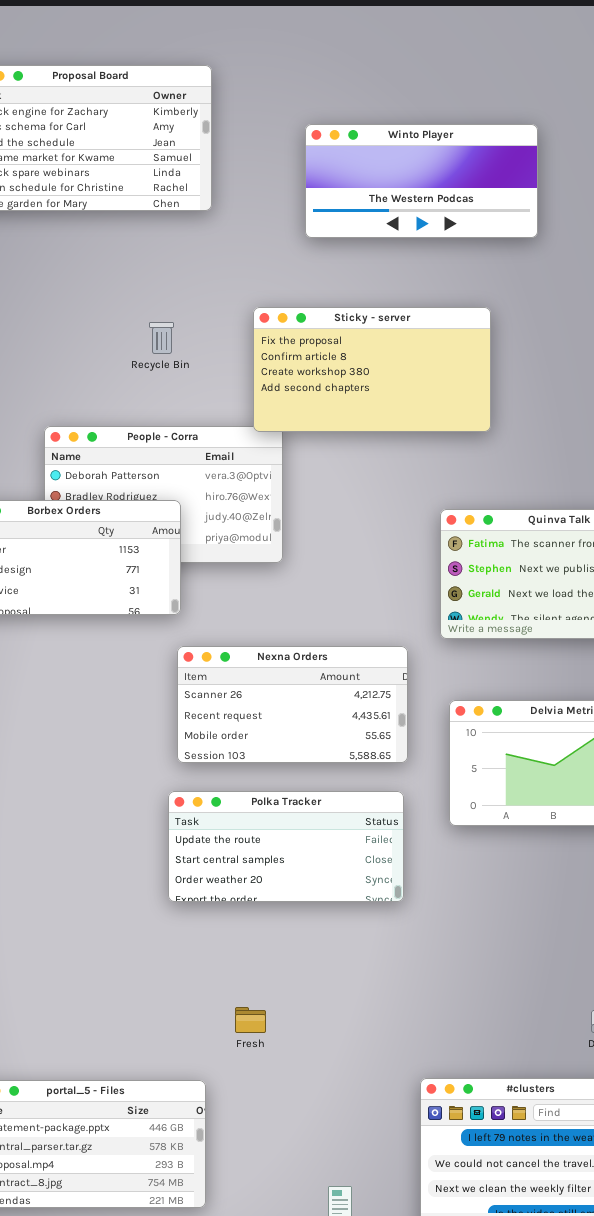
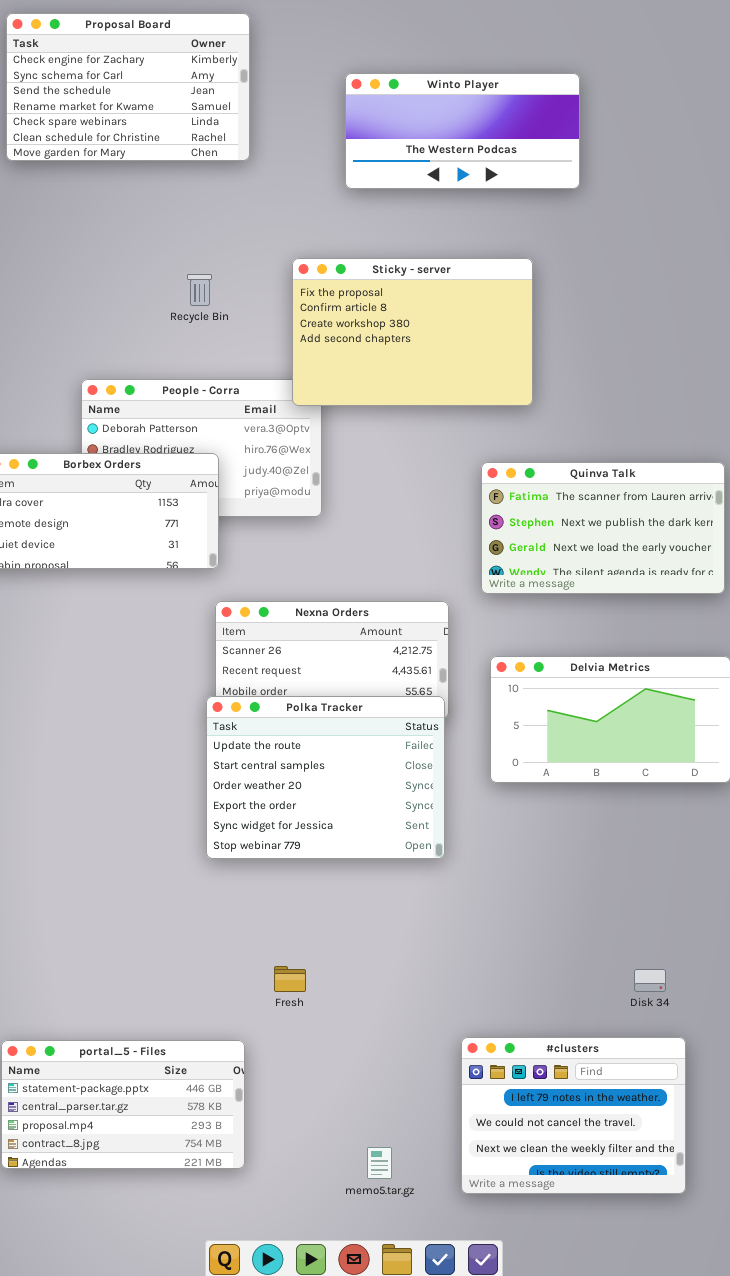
Sticky - server: [253,307,491,432] -> [292,258,533,406], resized
Polka Tracker: [168,791,404,902] -> [206,696,445,859], resized

